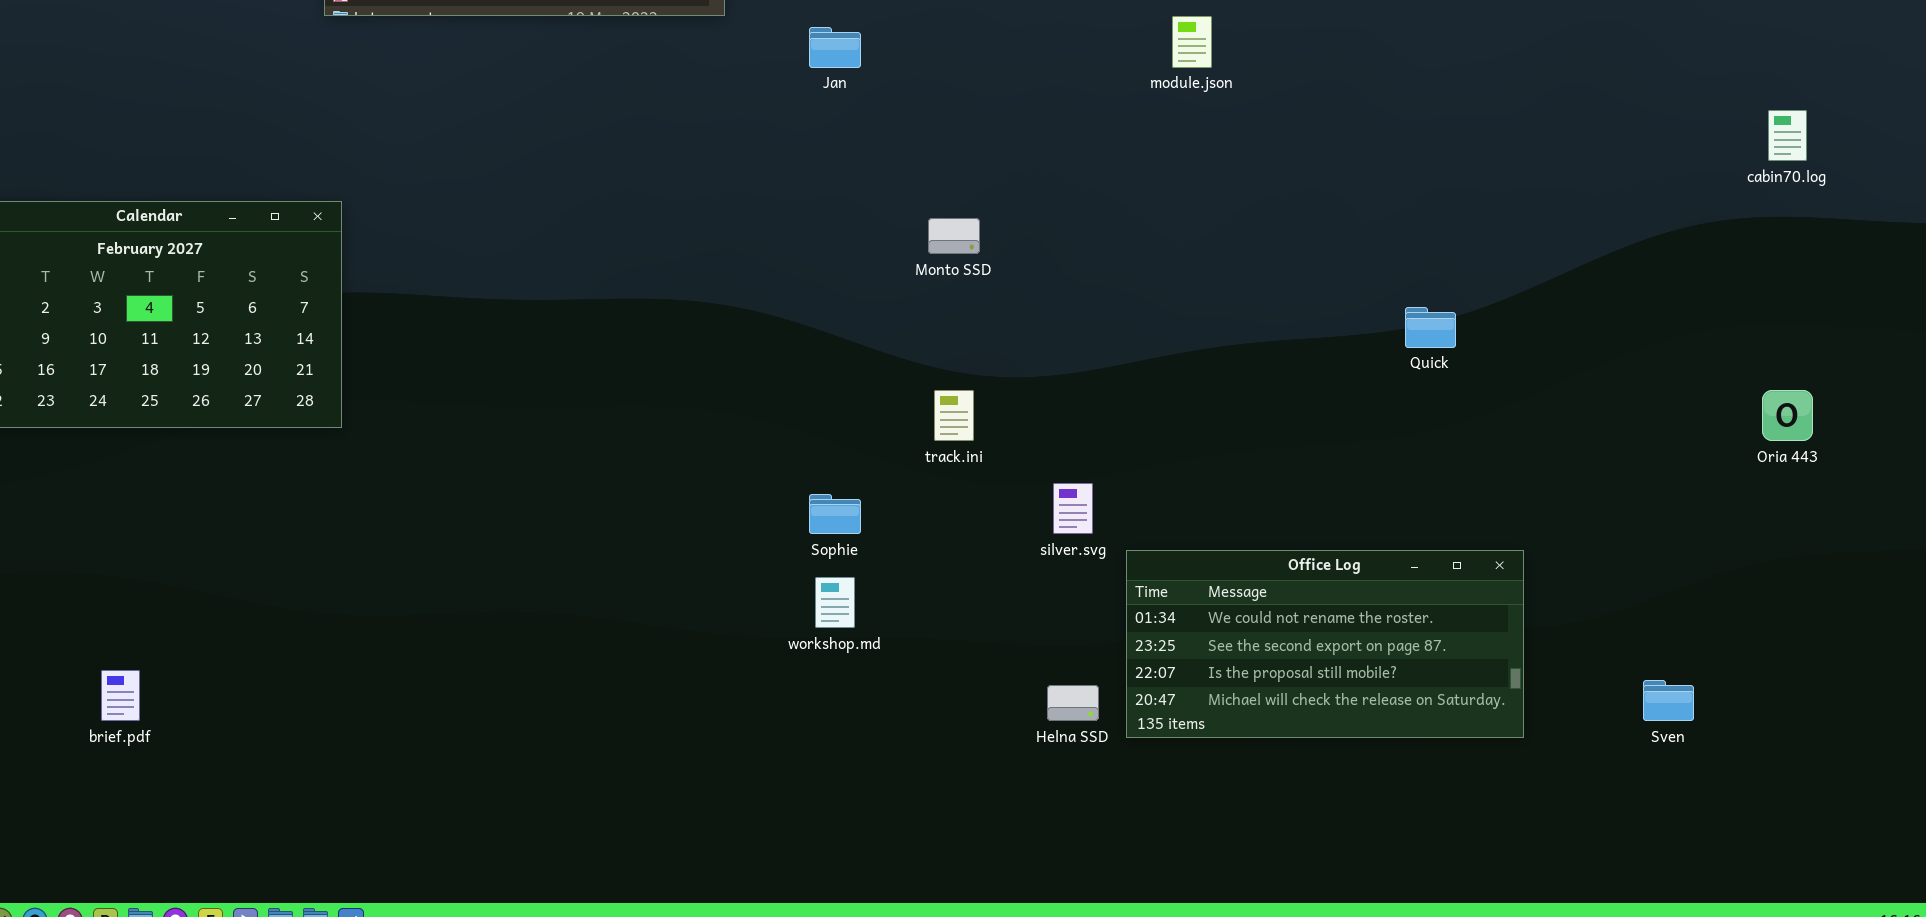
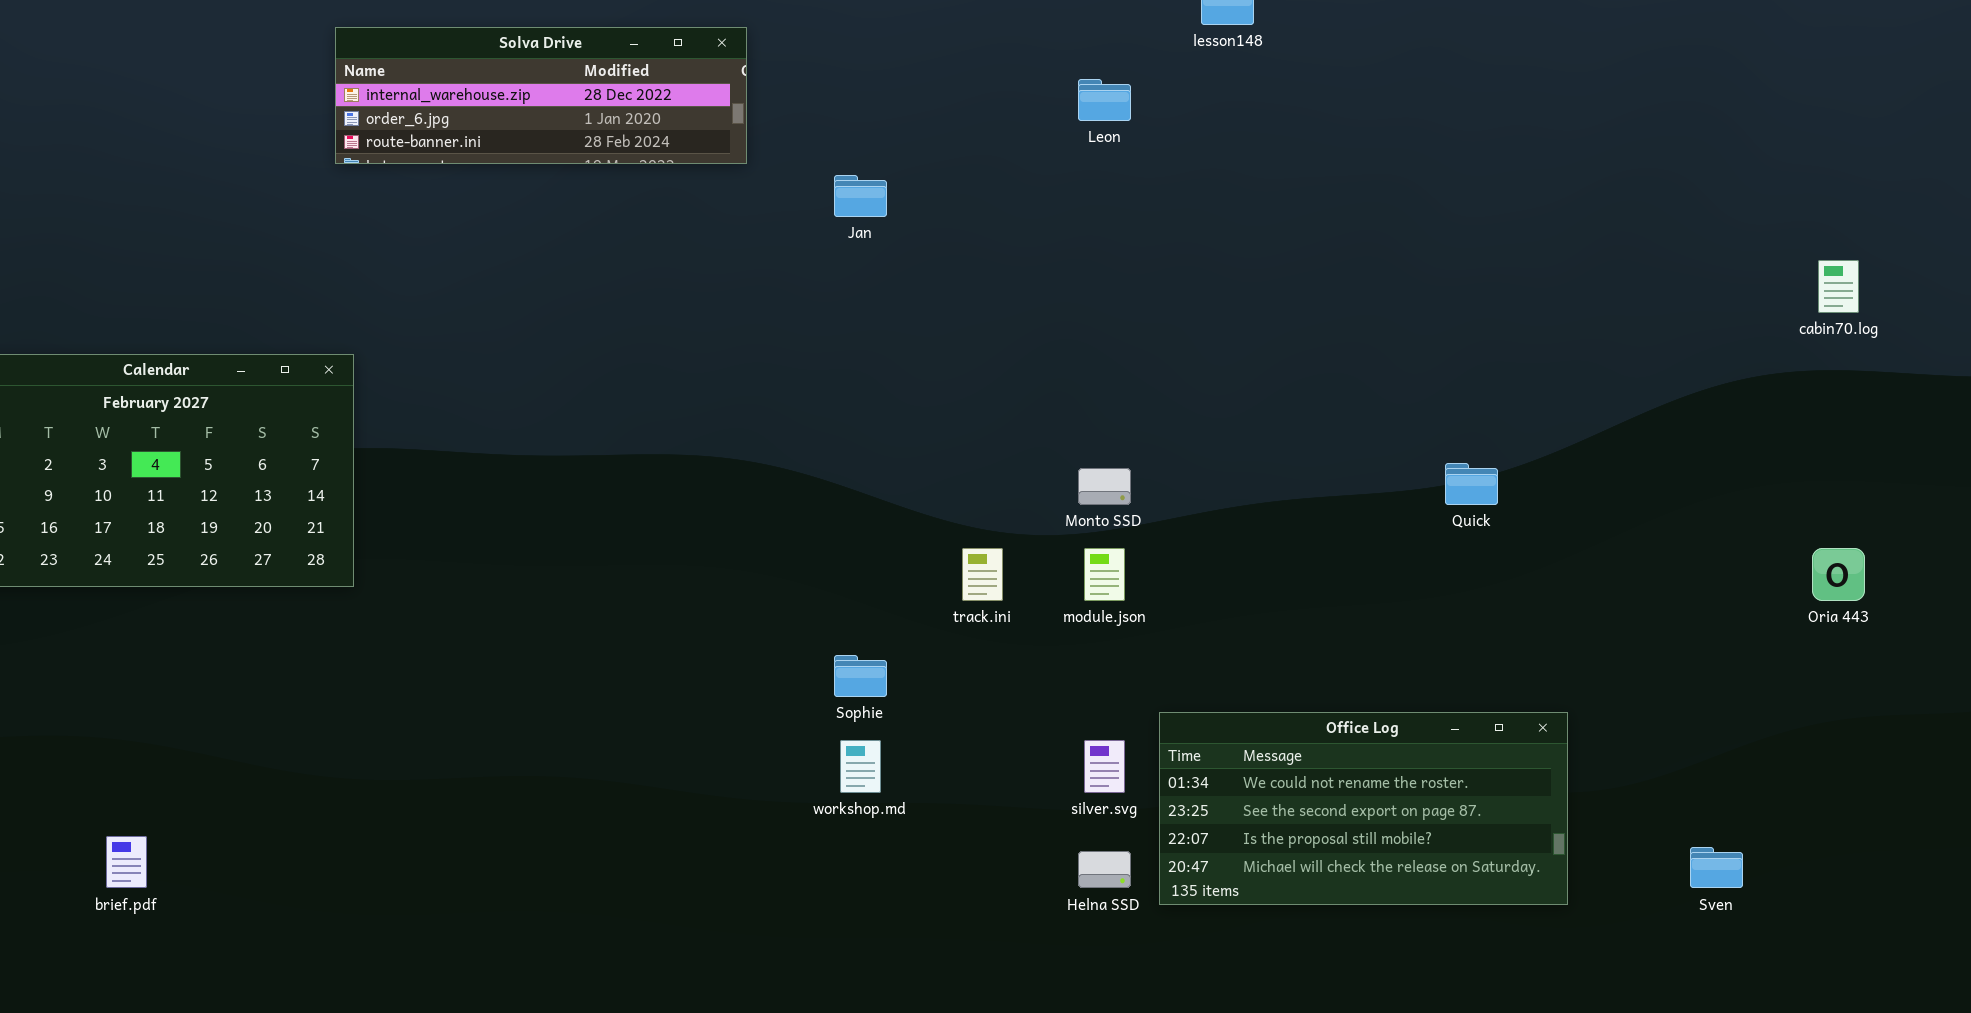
module.json: [1172,16,1212,68] -> [1084,548,1125,601], moved
Monto SSD: [928,218,980,254] -> [1078,468,1131,505], moved
silver.svg: [1053,483,1093,534] -> [1084,740,1125,793], moved

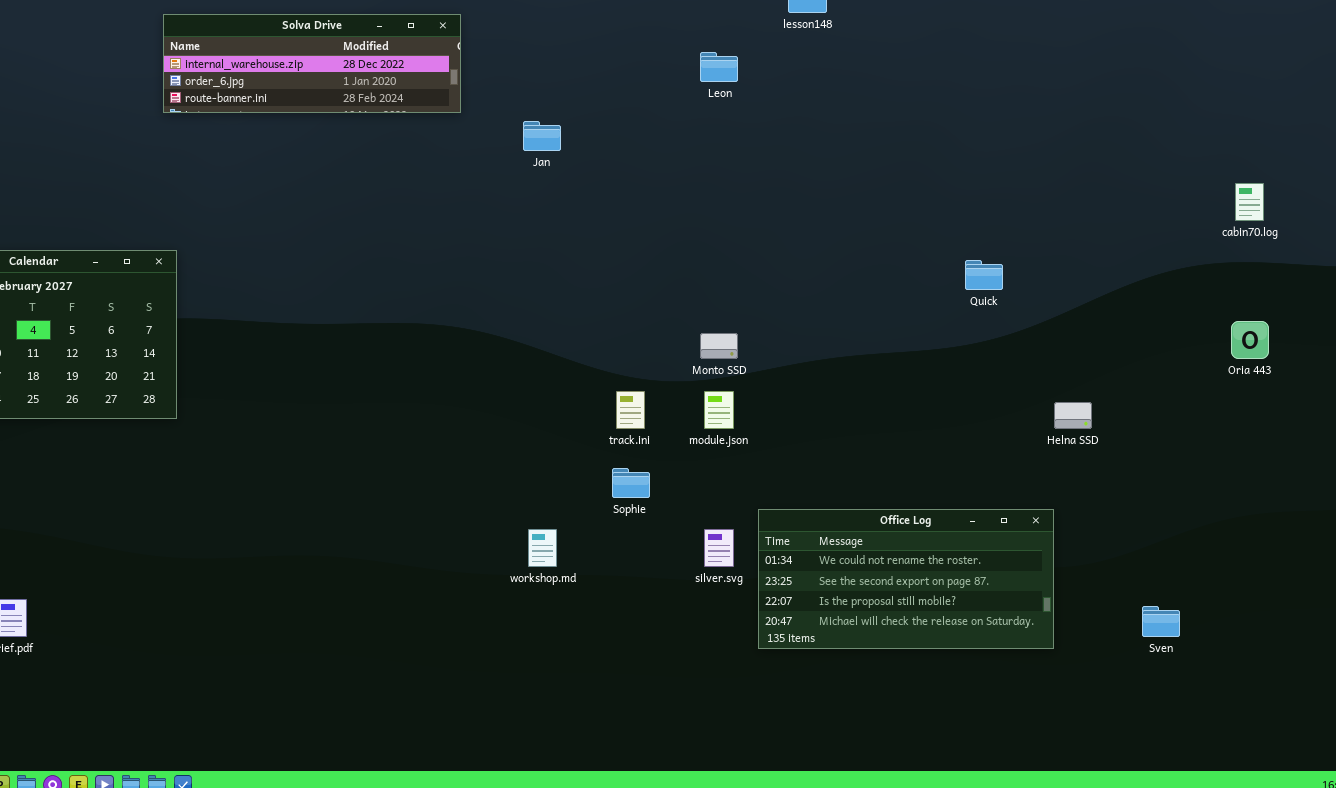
Quick: [1445,463,1498,505] -> [965,260,1003,290], moved
Oria 443: [1812,548,1865,601] -> [1231,321,1269,359], moved
Sophie: [834,655,887,697] -> [612,468,650,498], moved
Helna SSD: [1078,851,1131,888] -> [1054,402,1092,429], moved

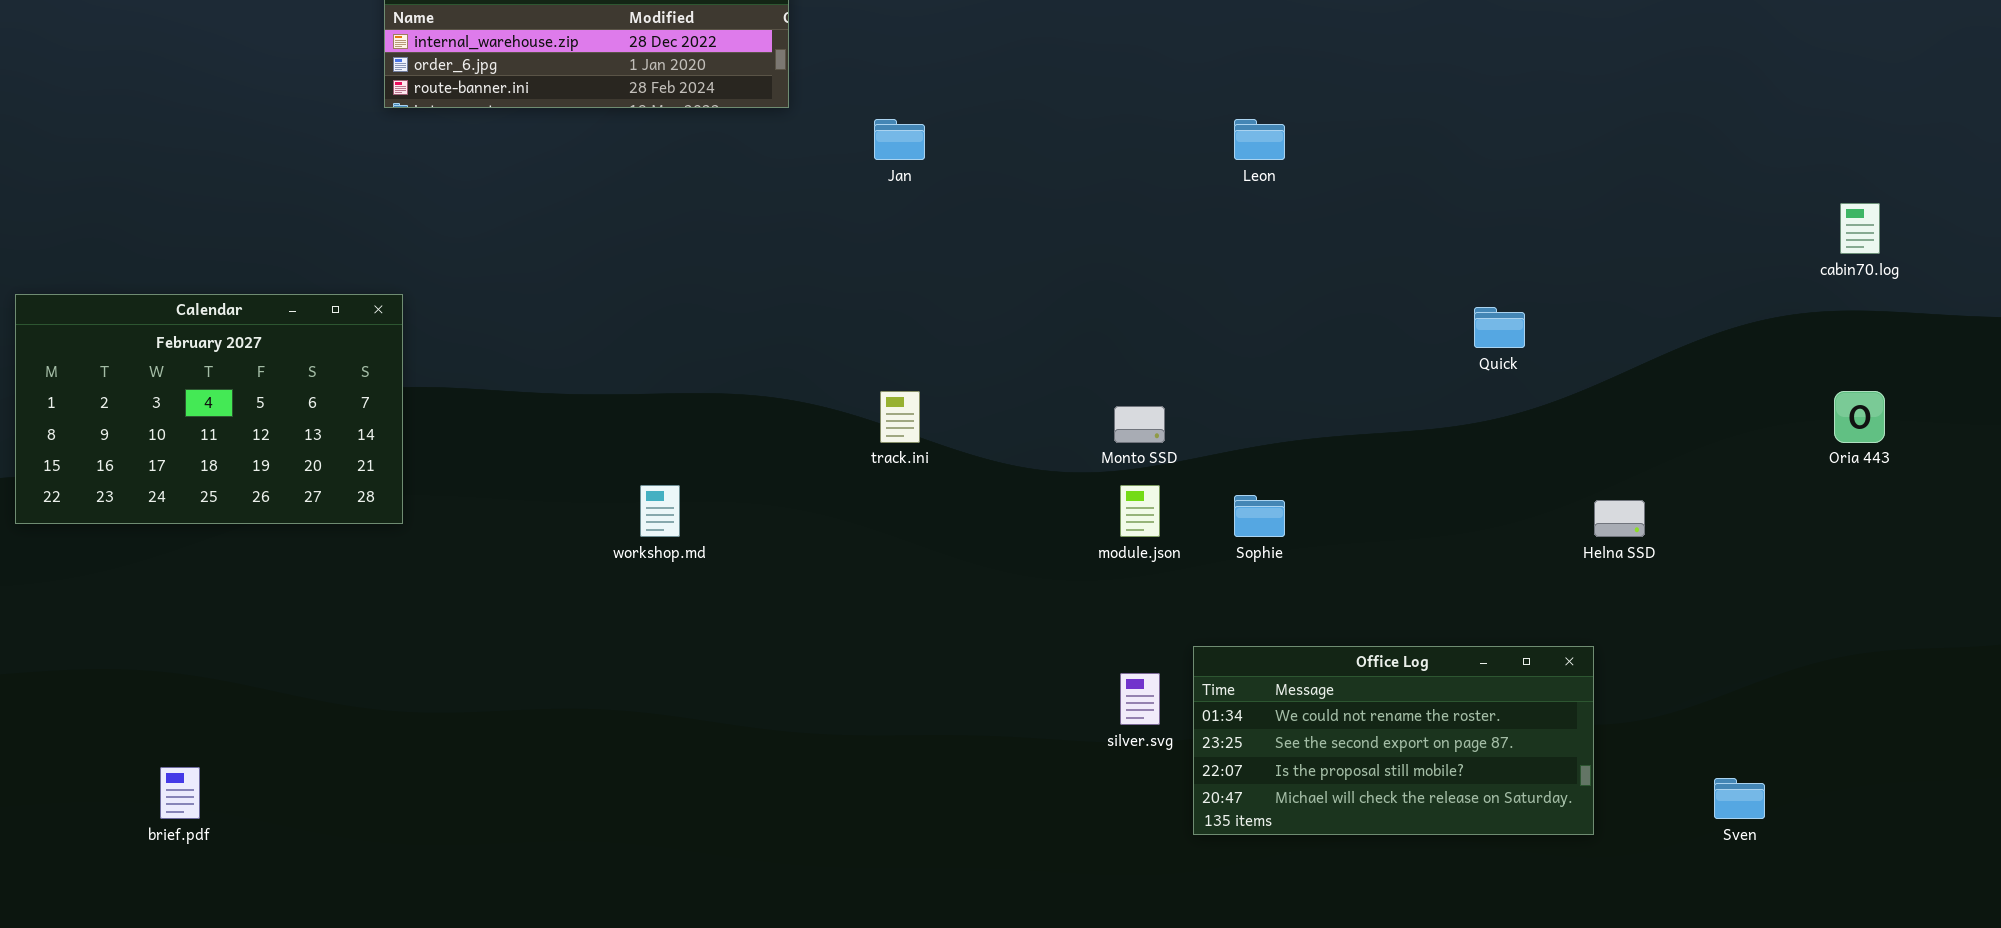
Leon: [700,52,738,82] -> [1234,119,1285,160], moved
track.ini: [616,391,645,429] -> [880,391,920,443], moved
Sophie: [612,468,650,498] -> [1234,495,1285,537], moved
workshop.md: [528,529,557,567] -> [640,485,680,537], moved

